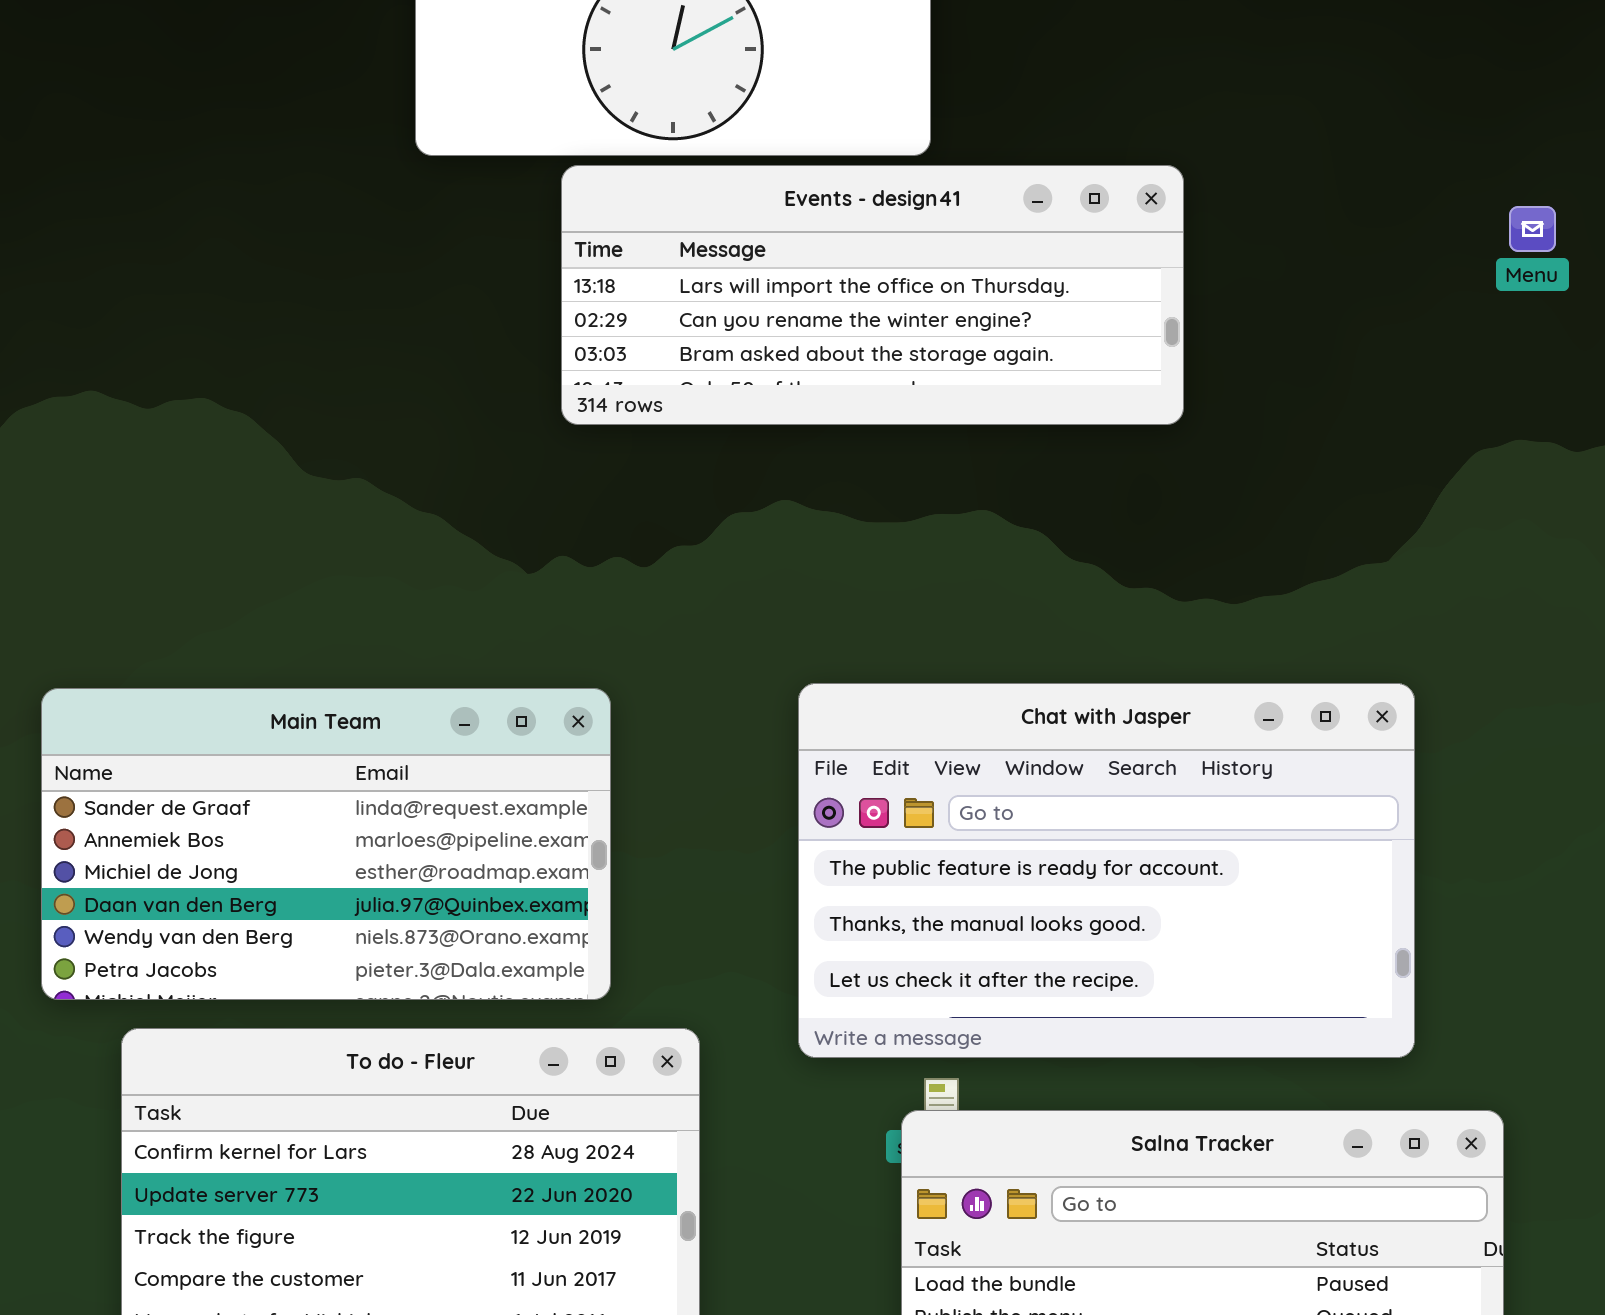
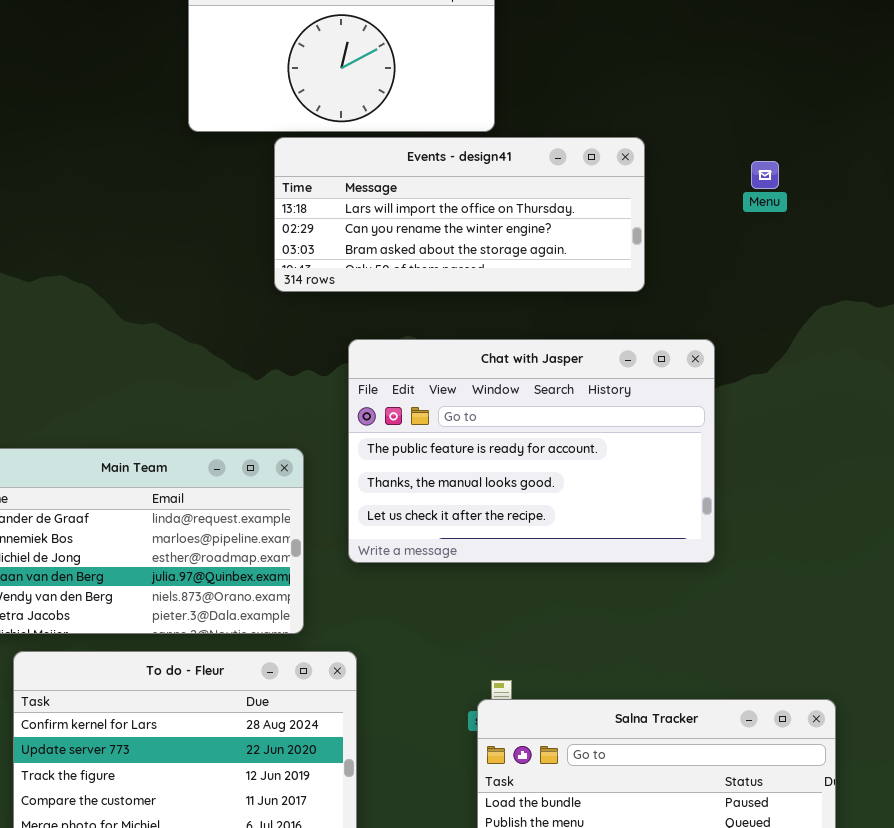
Menu: [1509,206,1556,252] -> [751,161,779,189], moved
Chat with Jasper: [798,683,1415,1058] -> [348,339,715,563], moved

